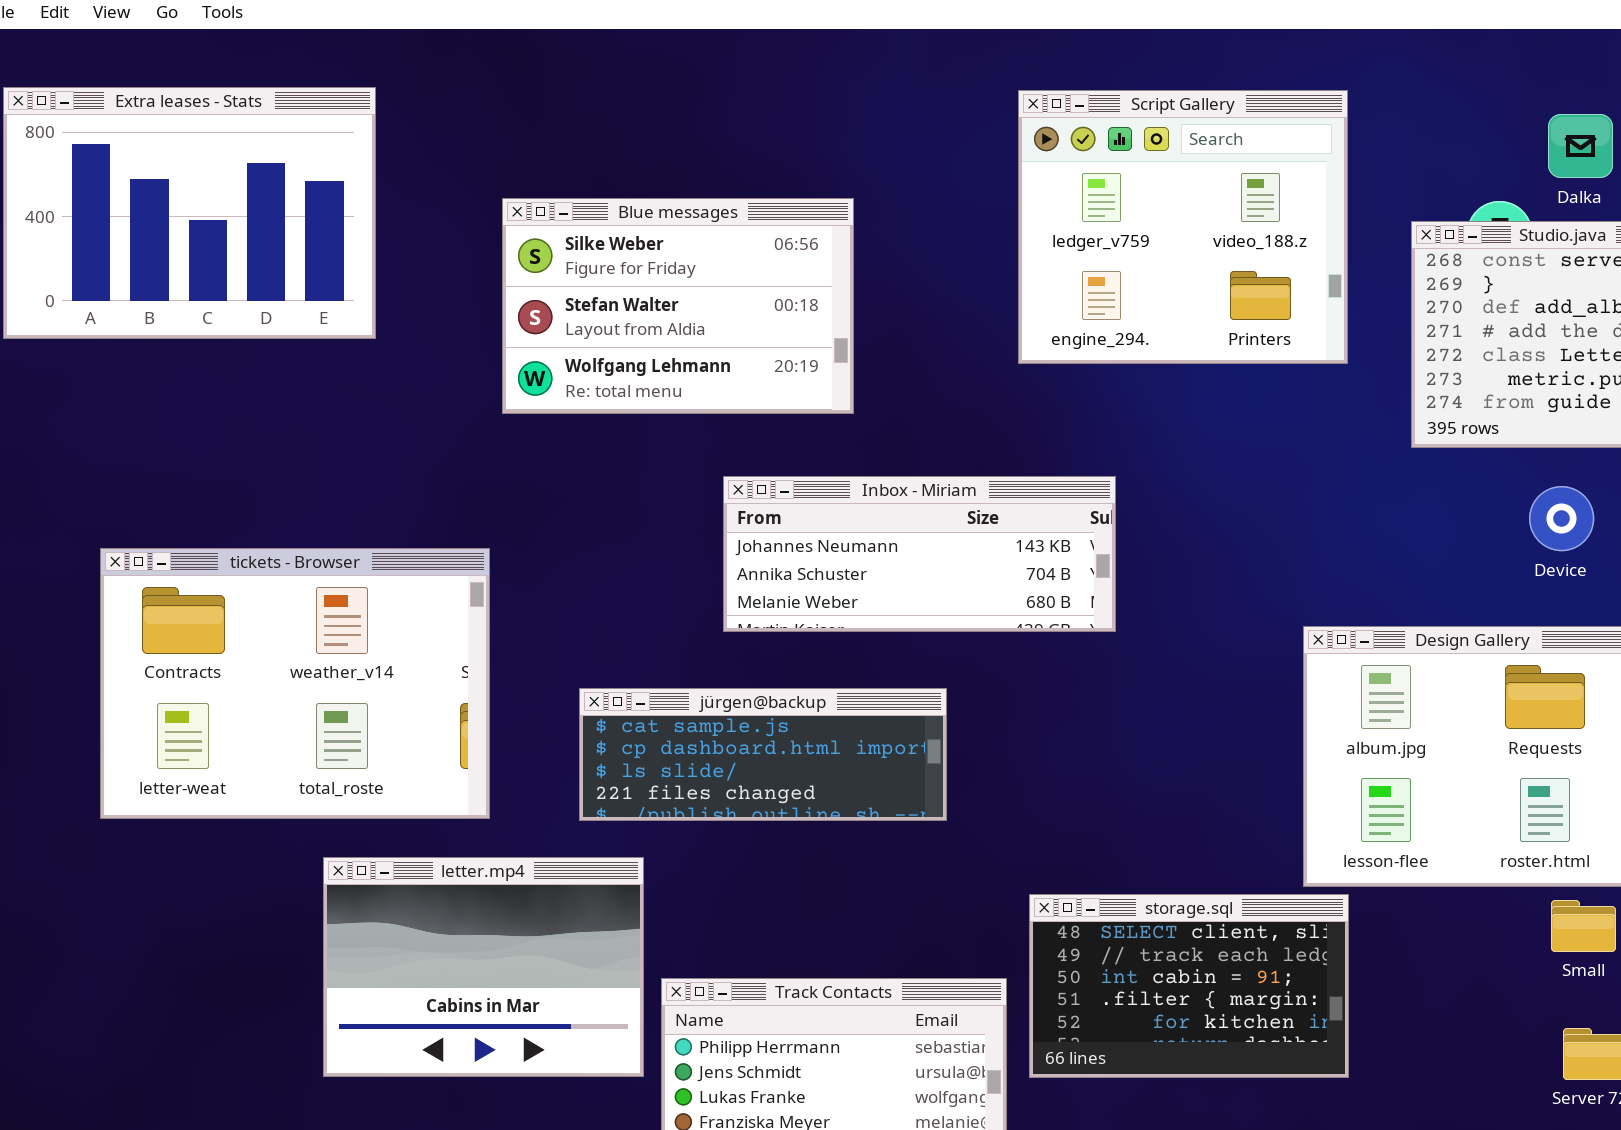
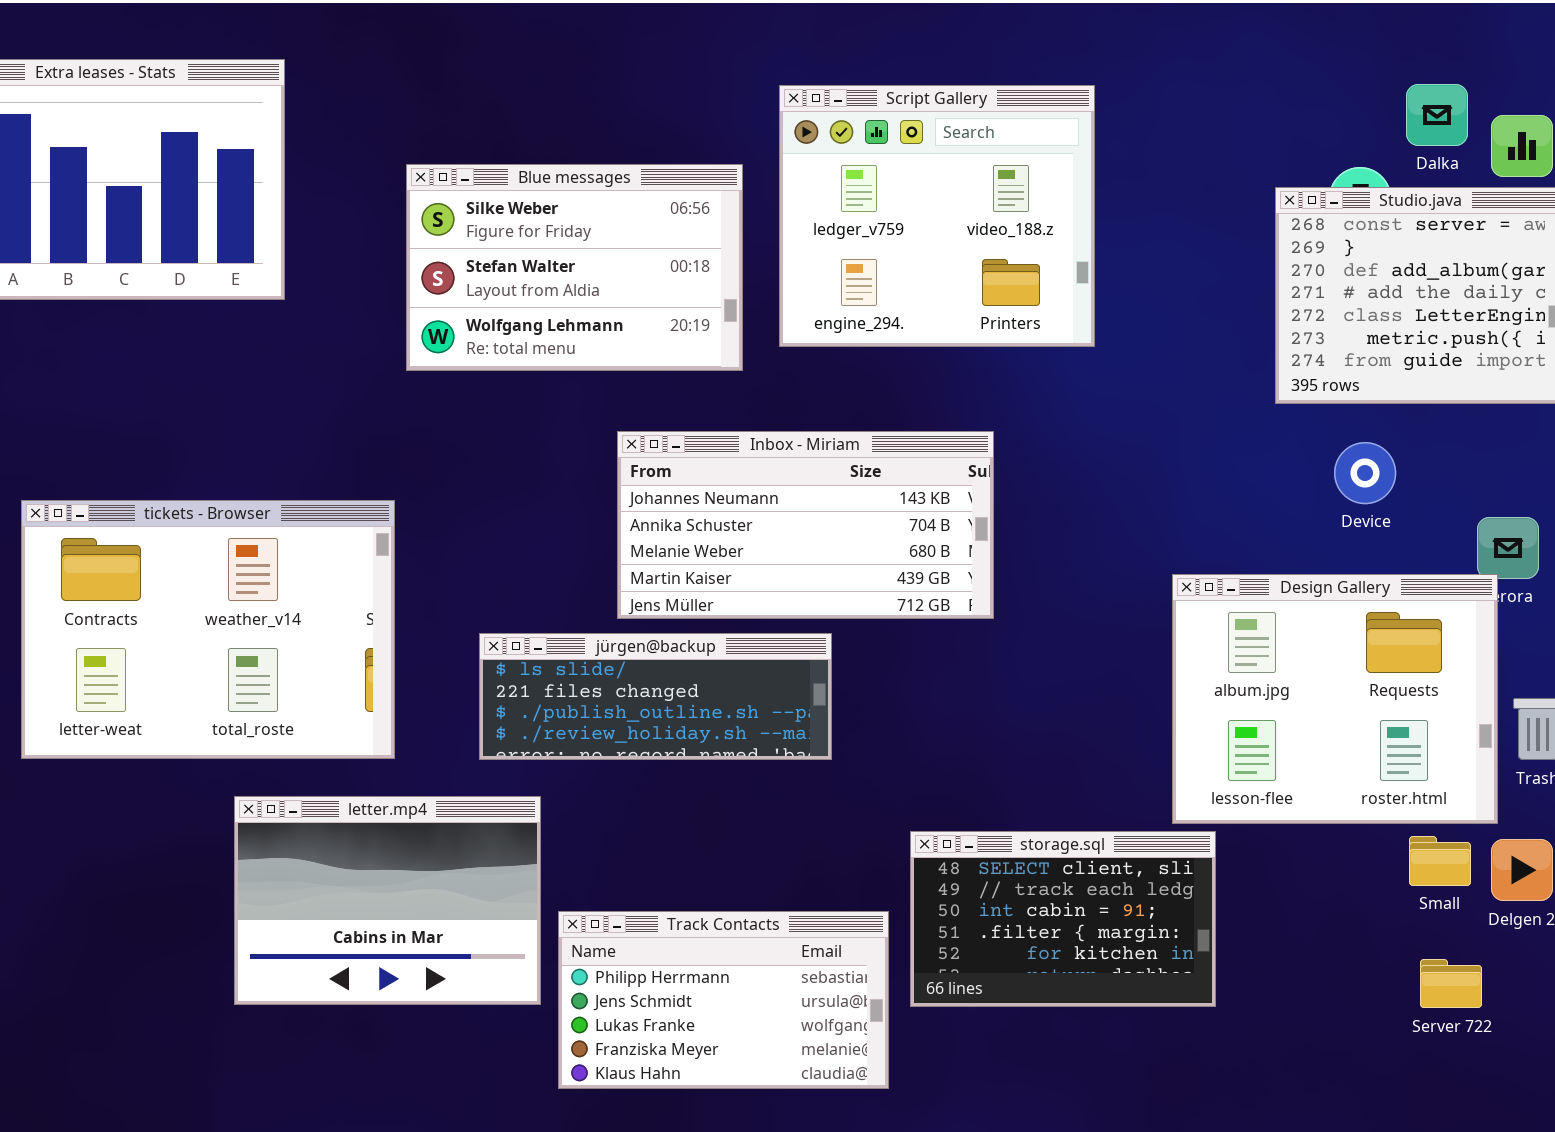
Script Gallery: [1018,90,1348,364] -> [779,85,1095,347], moved
Inbox - Miriam: [723,476,1116,632] -> [617,431,994,619], resized
Device: [1529,486,1594,551] -> [1334,442,1396,504], moved
jürgen@backup: [579,688,947,821] -> [479,633,832,760], scrolled down 2 rows

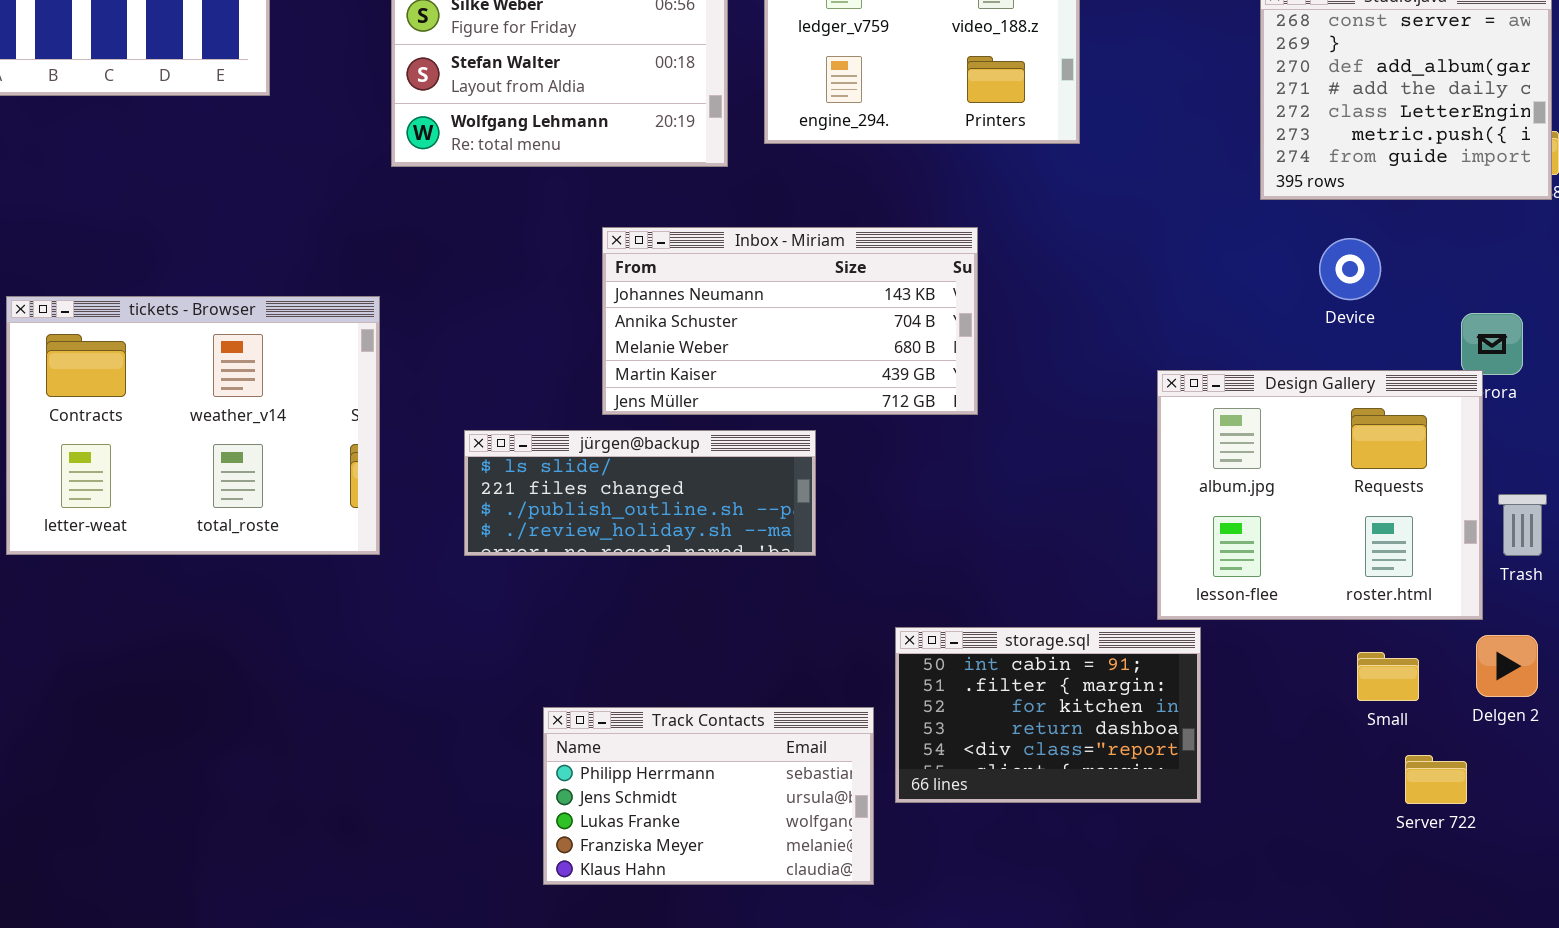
letter.mp4: [234,796,541,1005] -> none, closed
storage.sql: [910,831,1216,1007] -> [895,627,1201,803], scrolled down 2 rows
Small: [1409,836,1471,886] -> [1357,652,1419,701], moved

